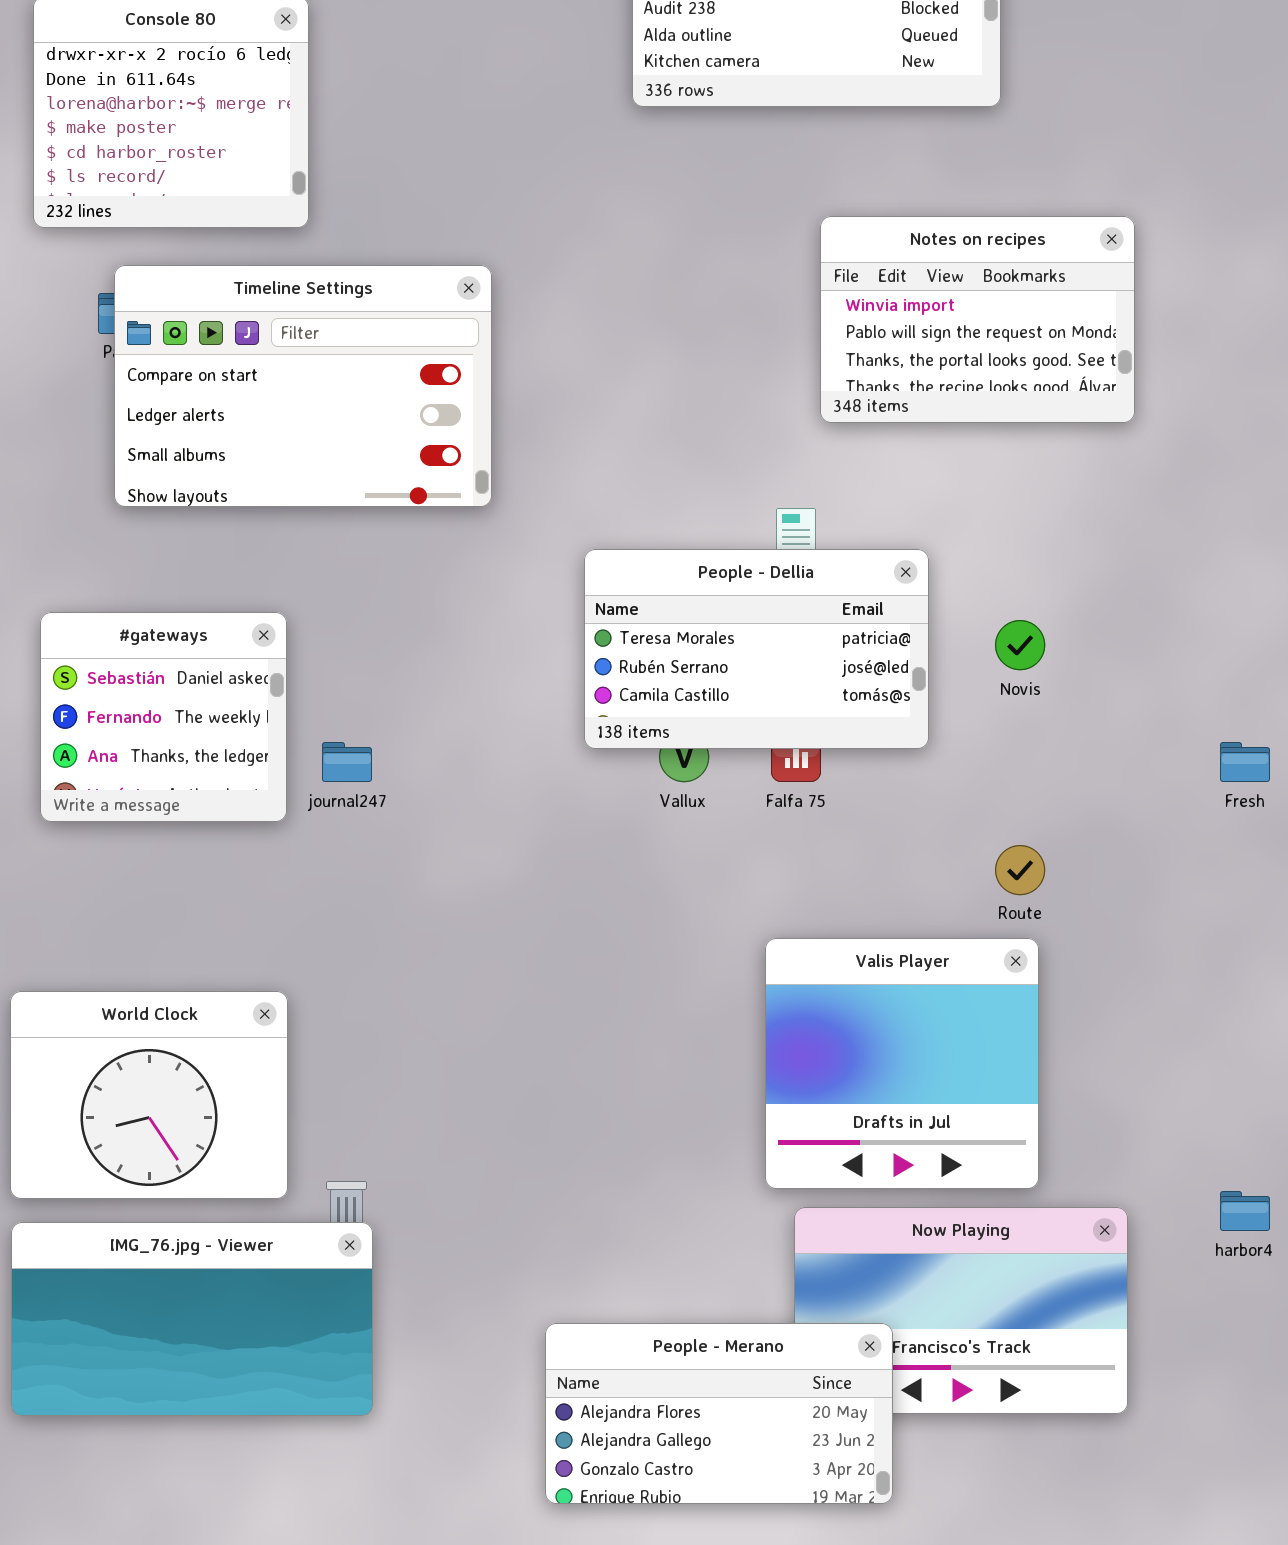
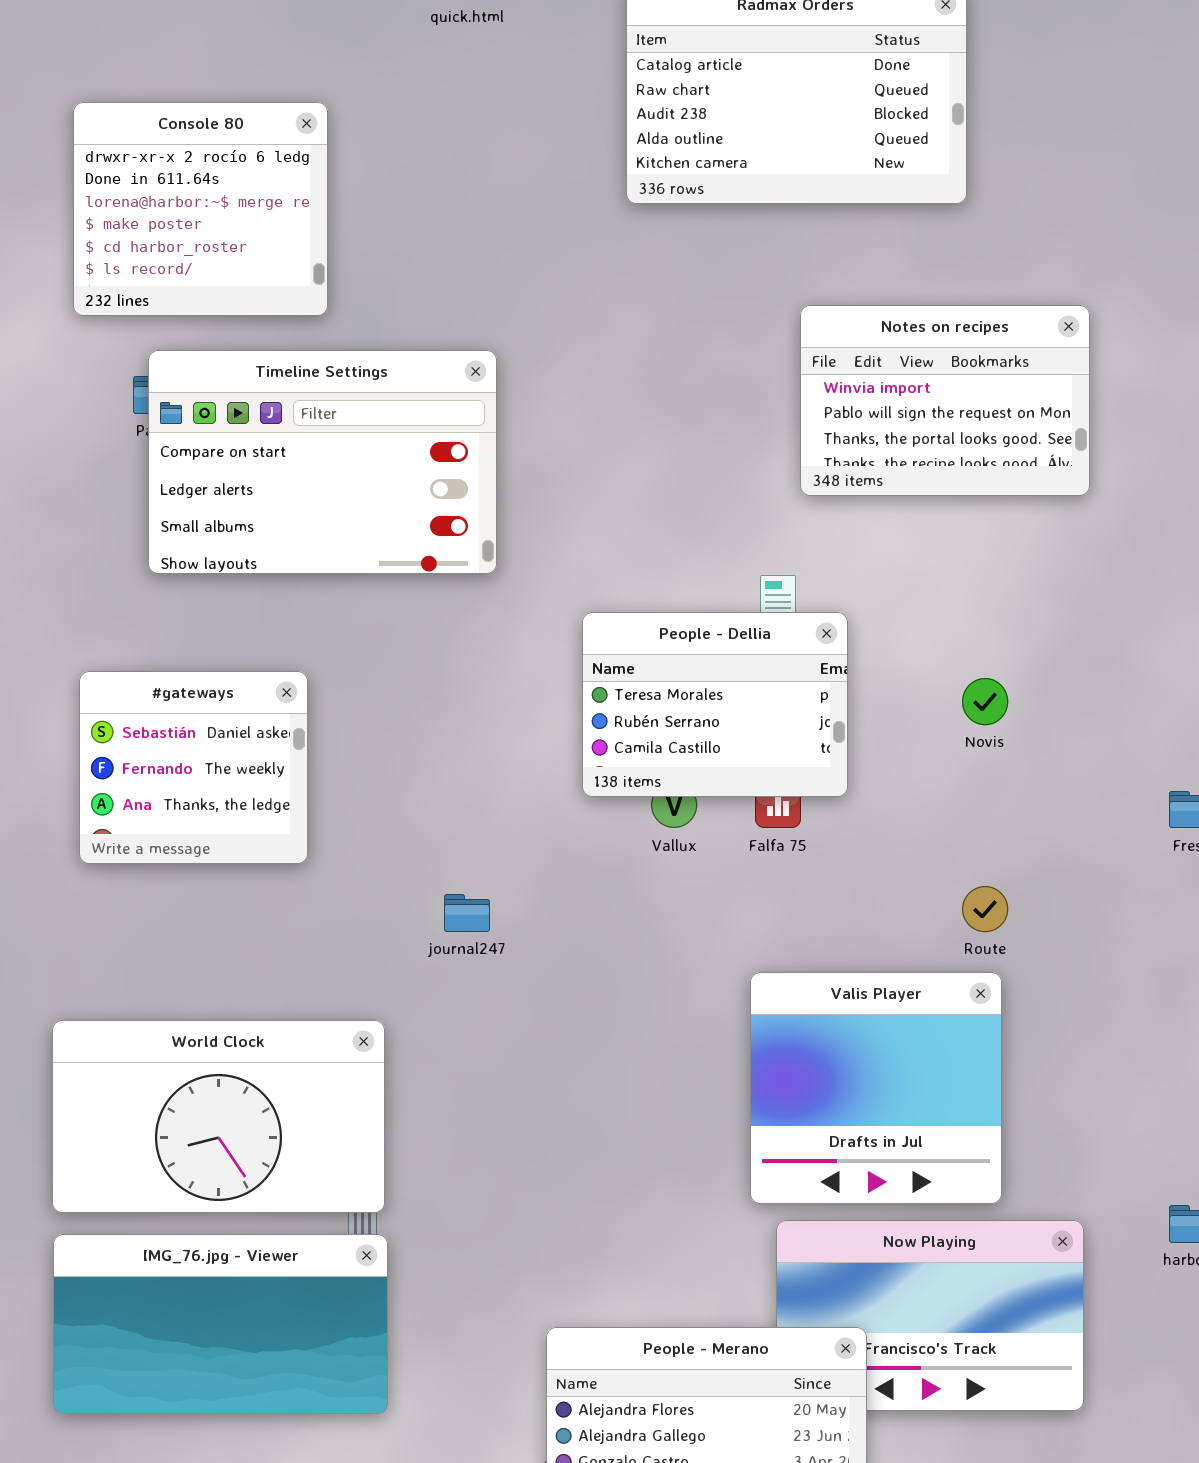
People - Dellia: [584,549,929,749] -> [582,612,848,797], resized
journal247: [322,742,372,782] -> [444,894,490,932], moved
World Clock: [10,991,288,1199] -> [52,1020,385,1213], resized

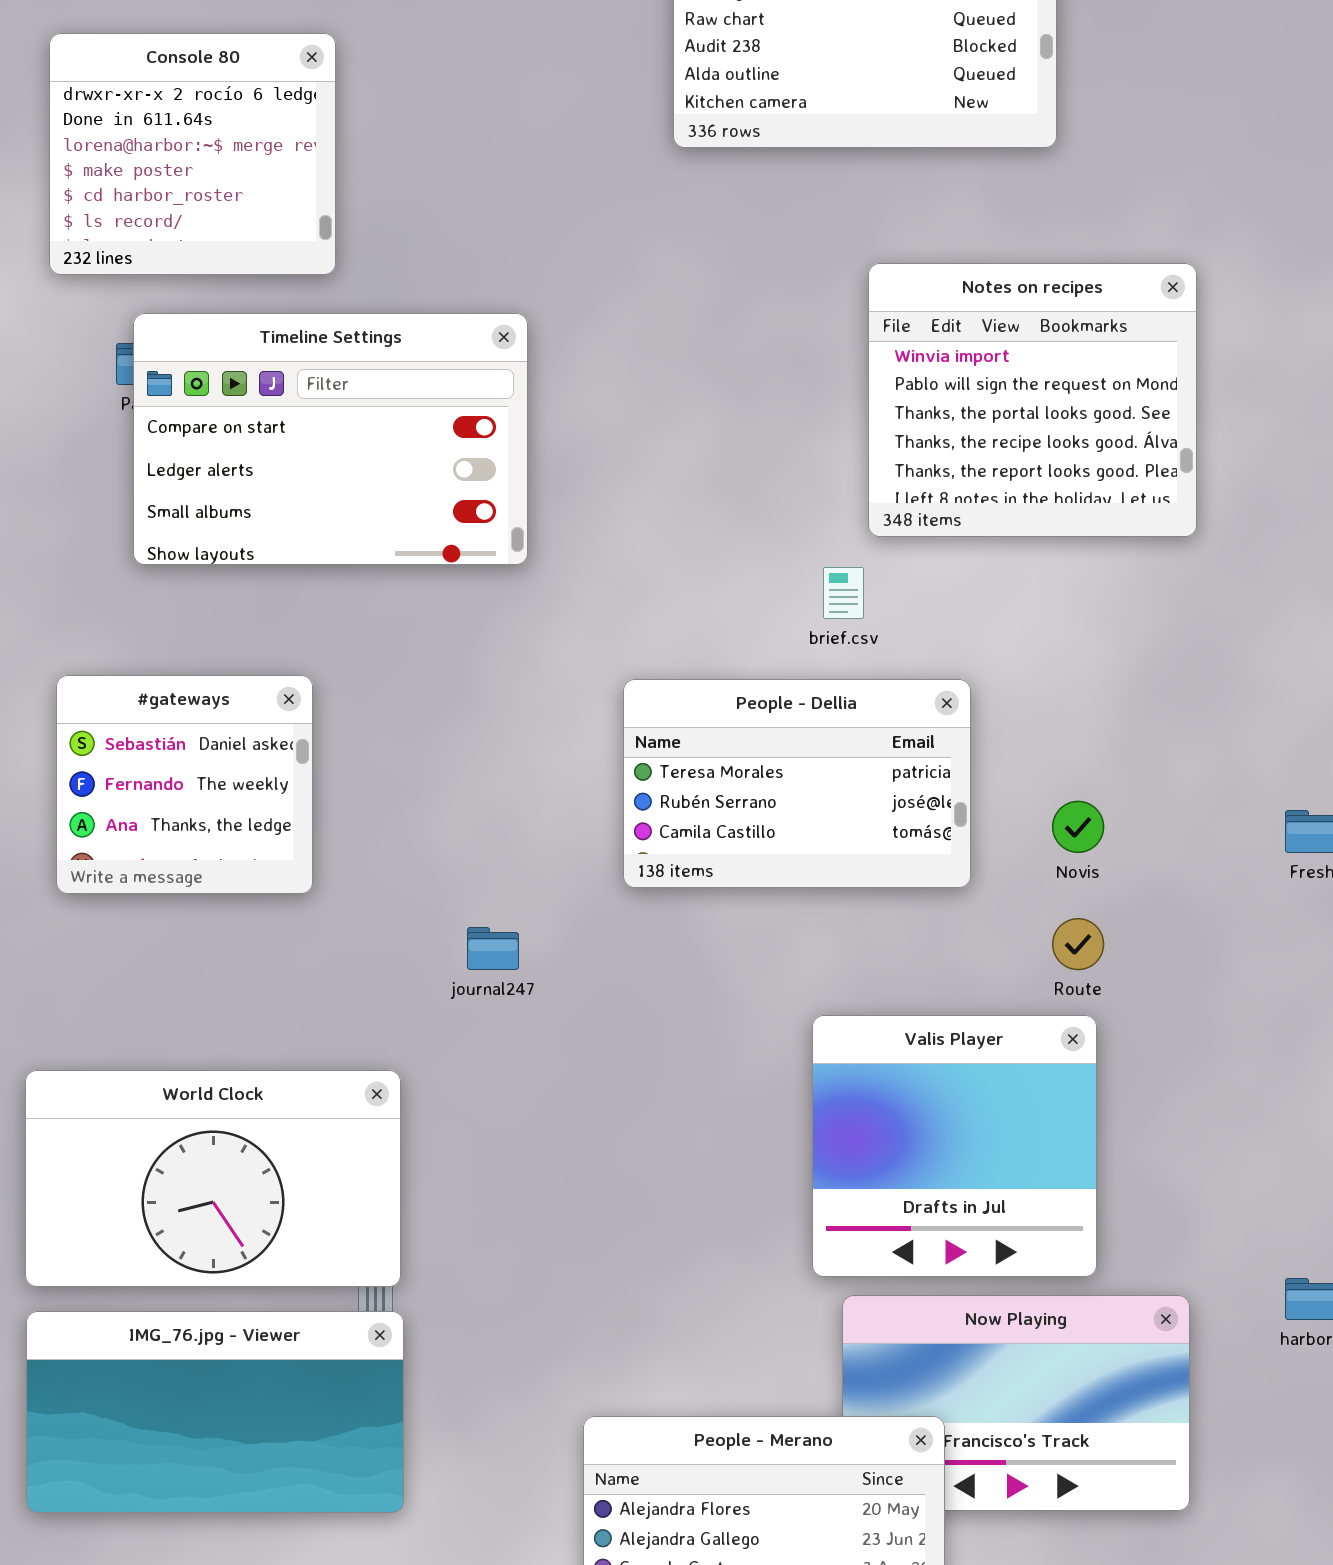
Notes on recipes: [800,305,1090,496] -> [868,263,1197,537], resized
People - Dellia: [582,612,848,797] -> [623,679,971,888], moved, resized
Novis: [962,678,1008,725] -> [1052,801,1104,853], moved

